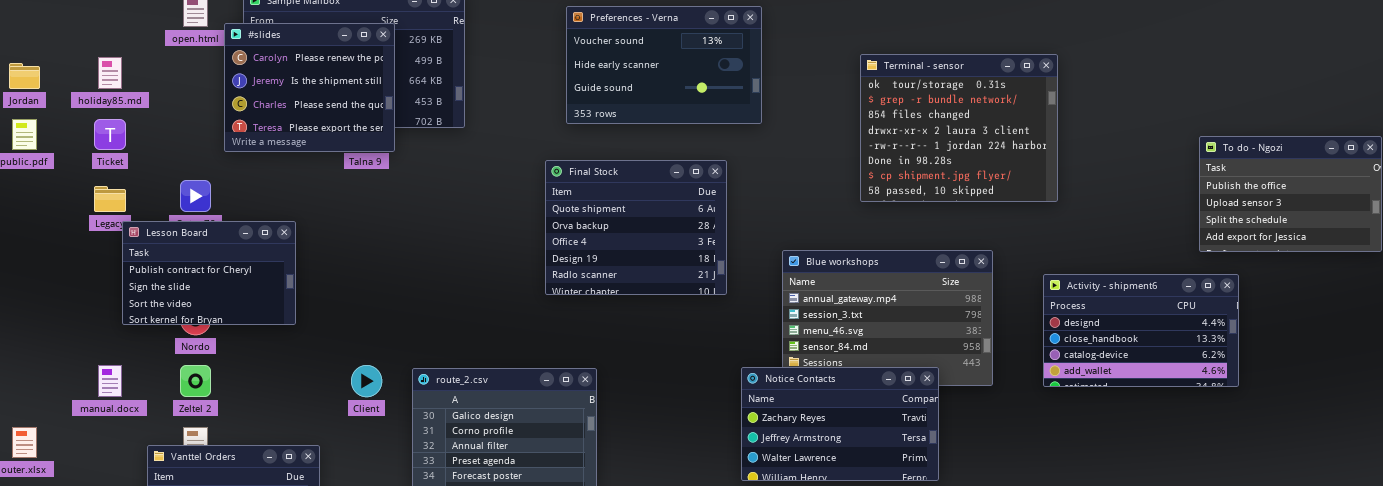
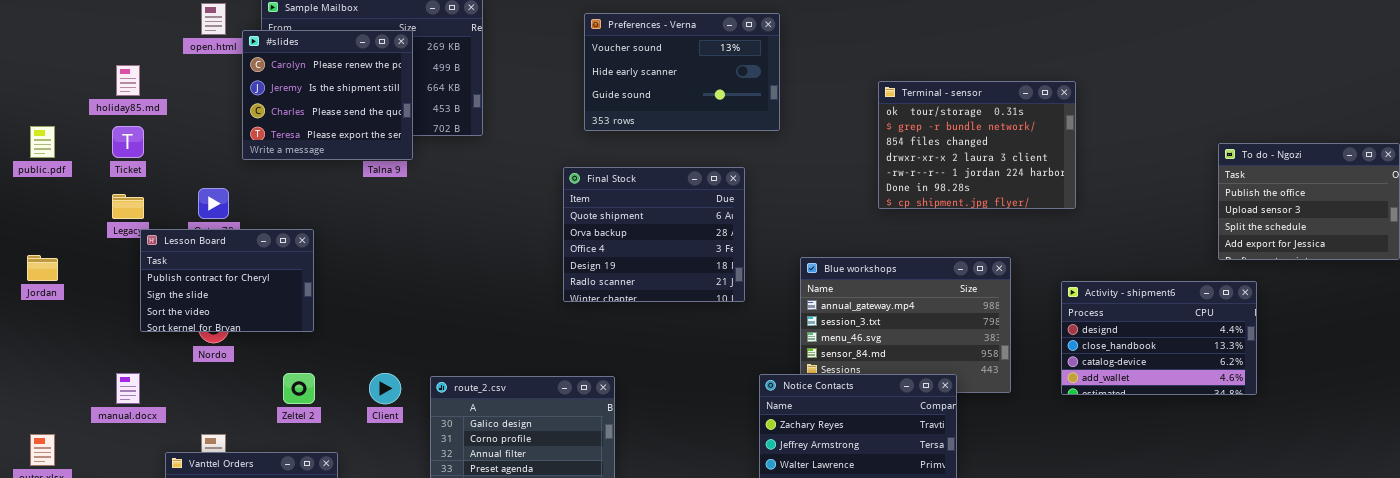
Terminal - sensor: [860,54,1058,202] -> [878,81,1076,209], resized
Jordan: [9,63,40,89] -> [27,255,58,281], moved
Zeltel 2: [180,365,211,397] -> [283,373,315,404], moved

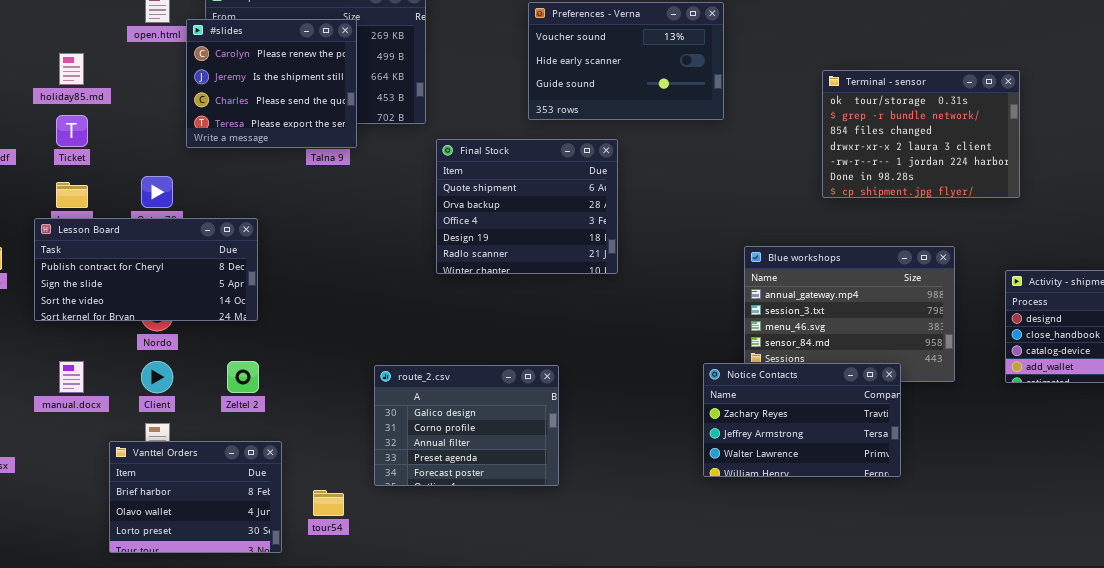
Final Stock: [563,167,745,302] -> [436,139,618,274], moved
Lesson Board: [140,229,314,332] -> [34,218,258,321], resized
Client: [369,373,401,404] -> [141,361,173,393], moved

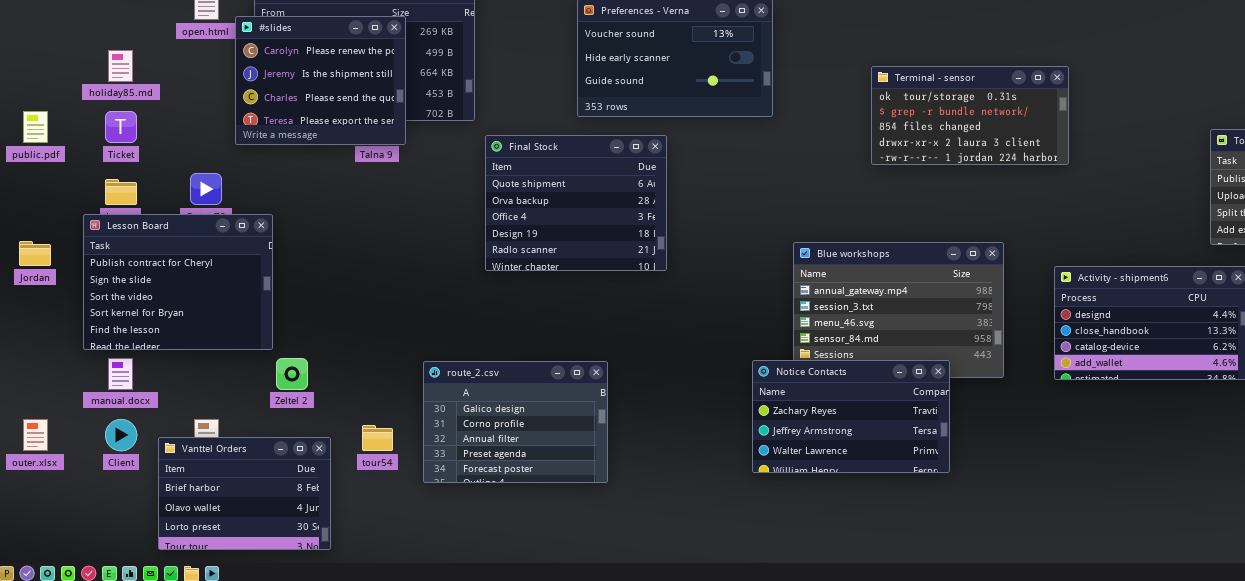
Terminal - sensor: [822,70,1020,198] -> [871,66,1069,165], resized
Lesson Board: [34,218,258,321] -> [83,214,273,350], resized
Client: [141,361,173,393] -> [105,419,137,451], moved
tour54: [313,490,344,516] -> [362,425,393,451], moved

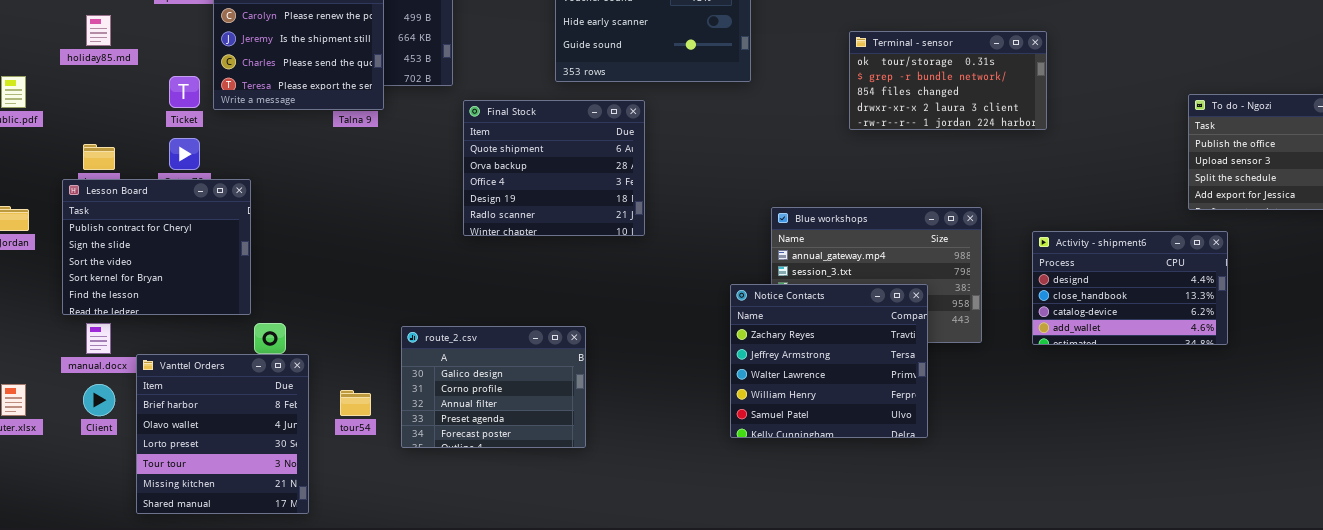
Ticket: [105,111,137,143] -> [169,76,200,108], moved
Notice Contacts: [752,360,950,473] -> [730,284,928,438], resized
Vanttel Orders: [158,437,331,550] -> [136,354,309,514], resized

